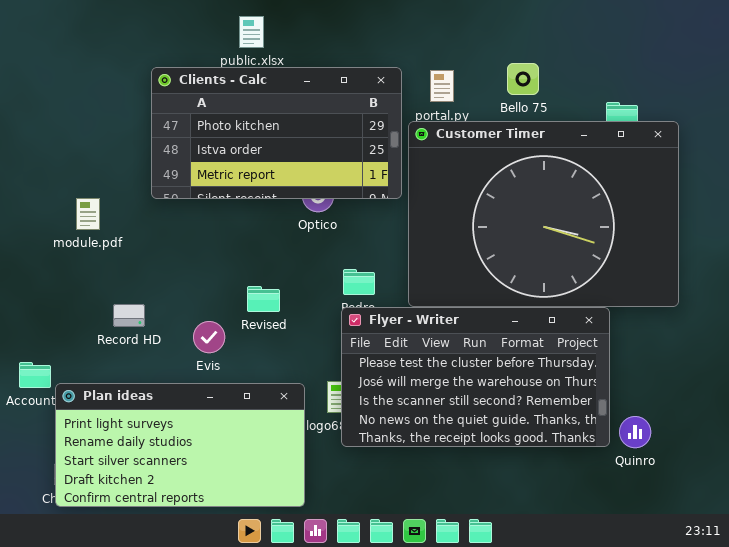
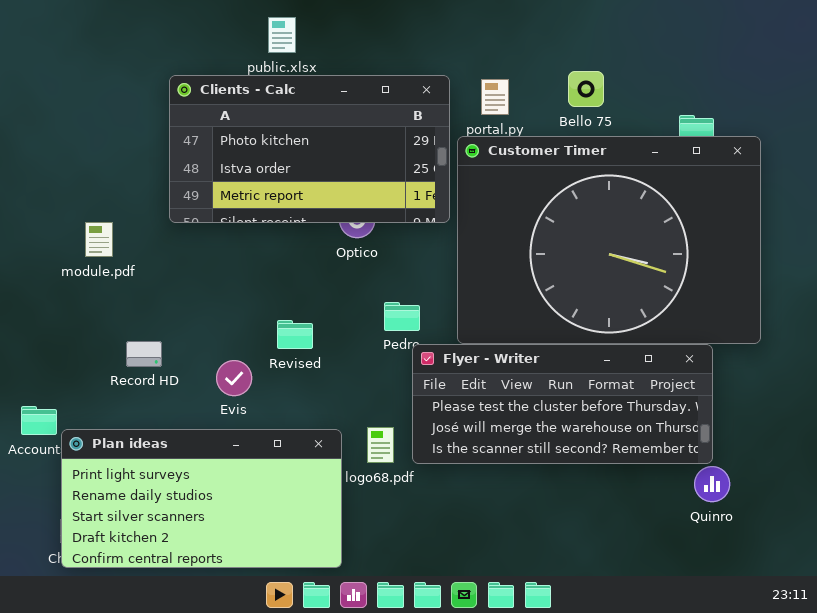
Flyer - Writer: [341,307,610,447] -> [412,344,713,464], moved, resized

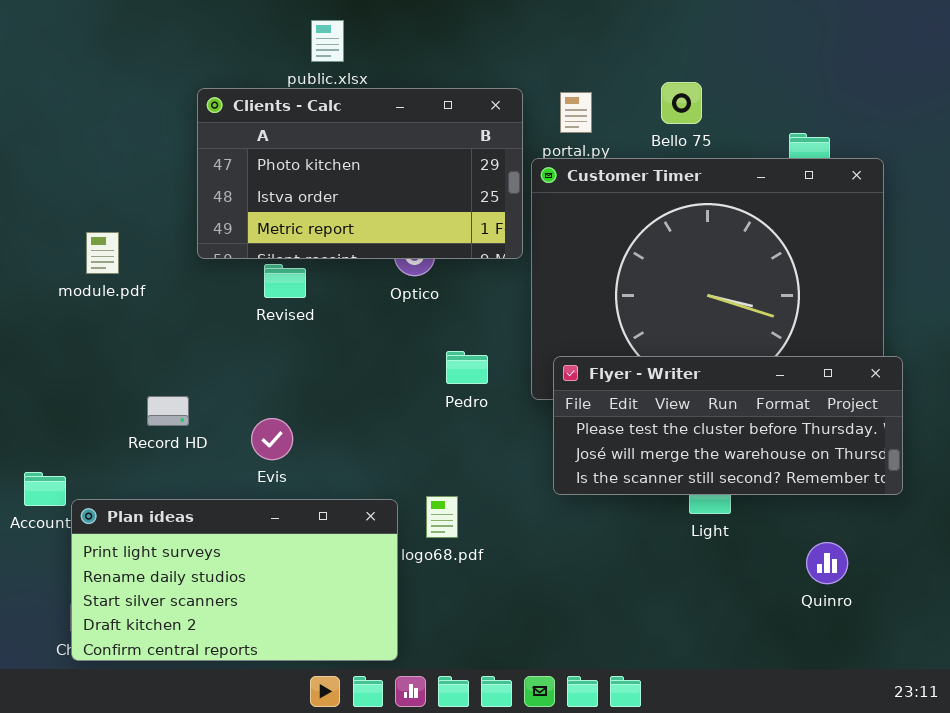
module.pdf: [85,222,113,257] -> [86,232,119,274], moved
Revised: [277,320,313,349] -> [264,264,306,298], moved
Flyer - Writer: [412,344,713,464] -> [553,356,903,495], moved

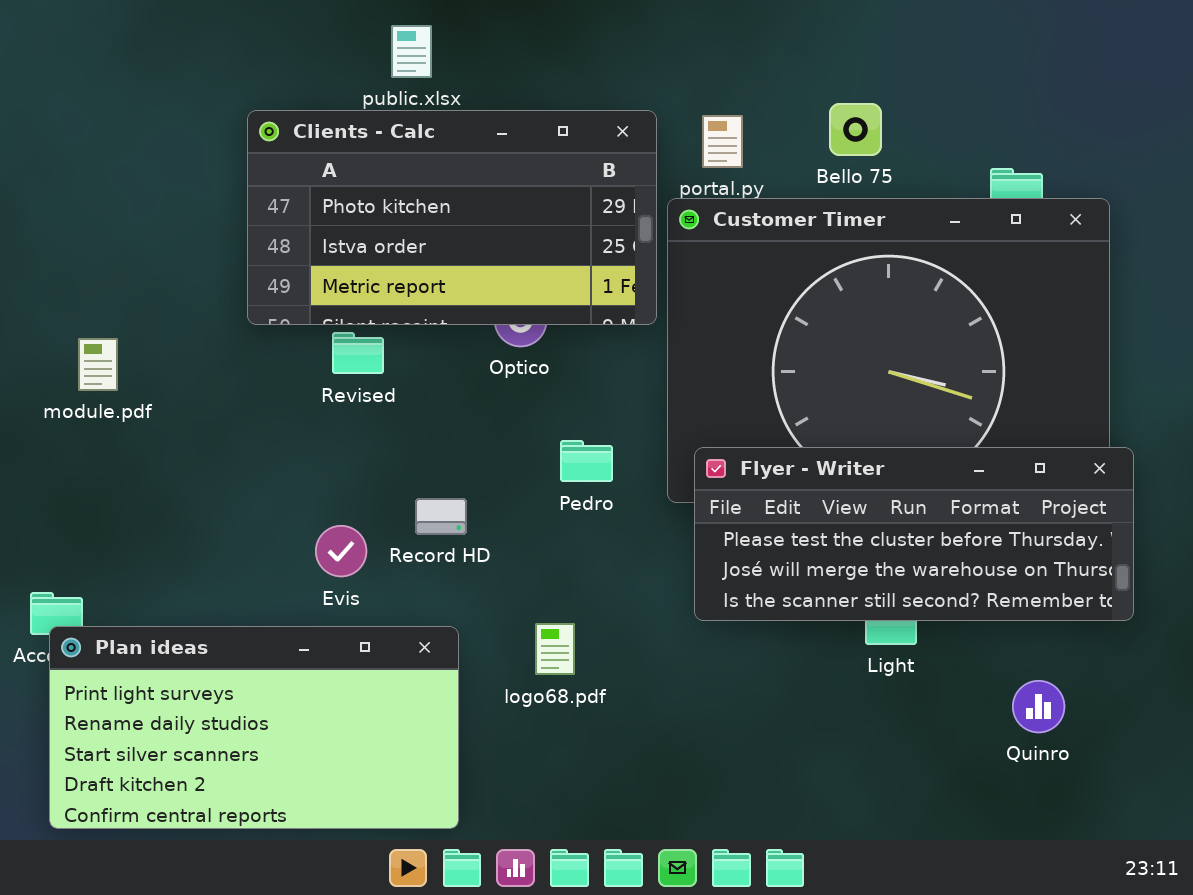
module.pdf: [86,232,119,274] -> [78,338,118,391], moved
Record HD: [147,396,189,426] -> [415,498,467,535], moved
Plan ideas: [71,499,398,661] -> [49,626,459,829], moved

